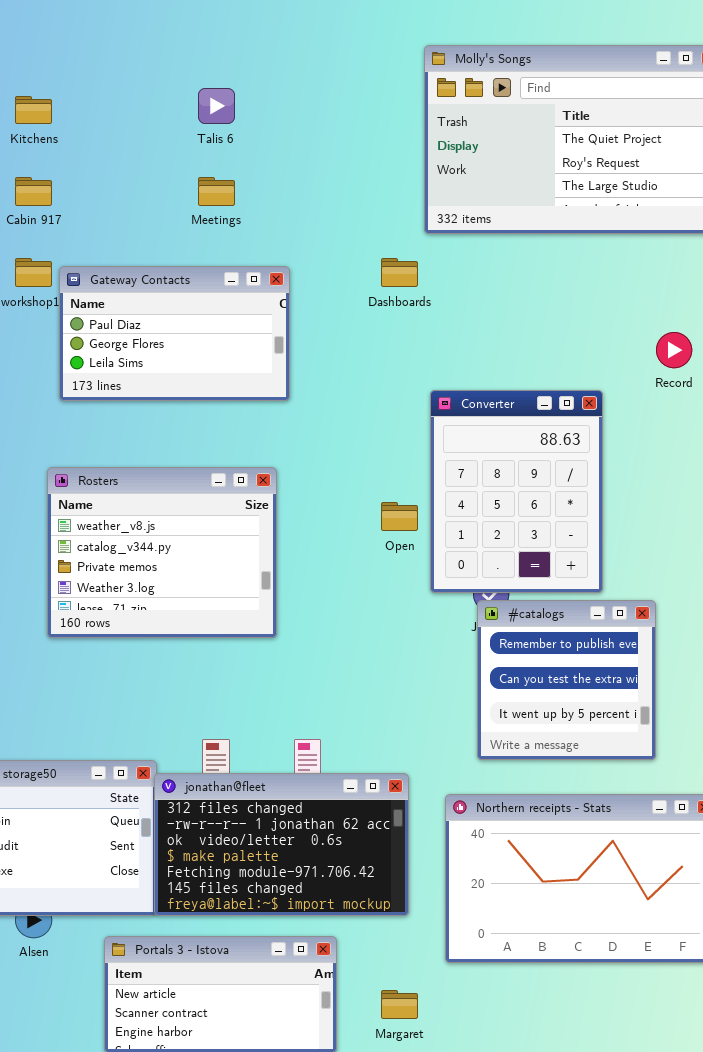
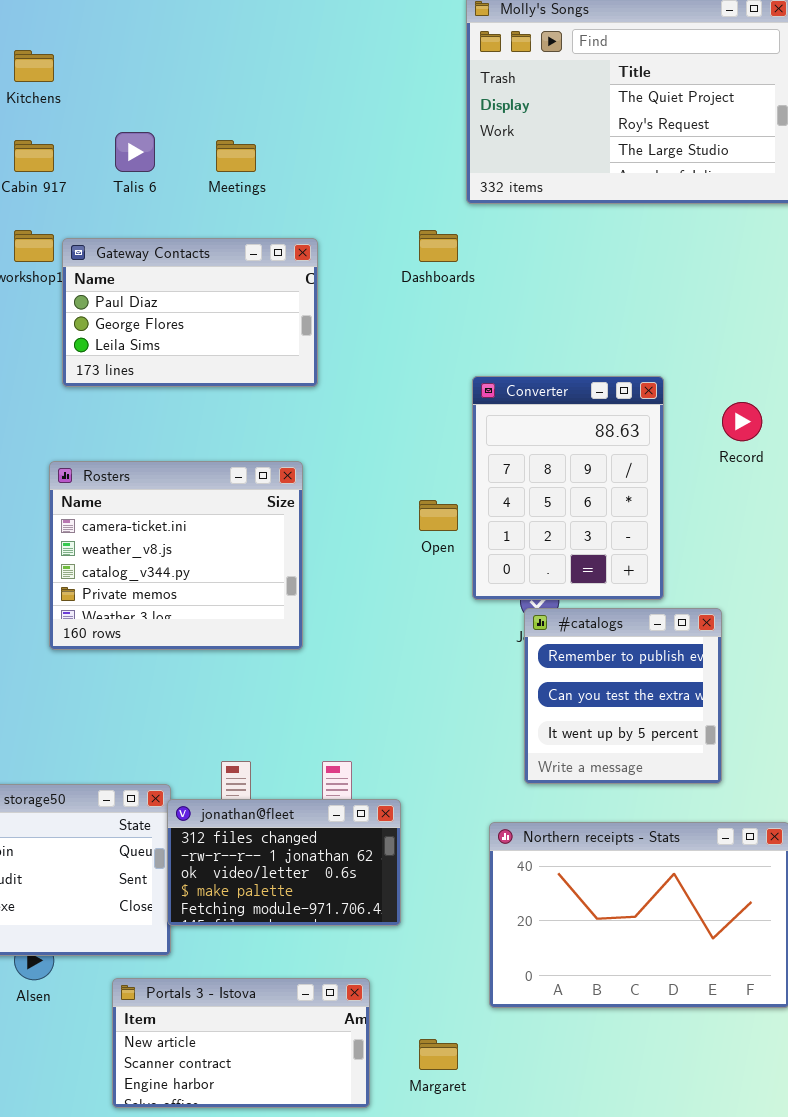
Talis 6: [198,88,235,124] -> [115,132,155,172], moved
Record: [656,332,692,368] -> [722,402,762,441], moved
Rosters: [47,467,277,638] -> [49,461,303,650], scrolled up 1 row
jonathan@fleet: [154,773,409,916] -> [167,799,401,926], resized

